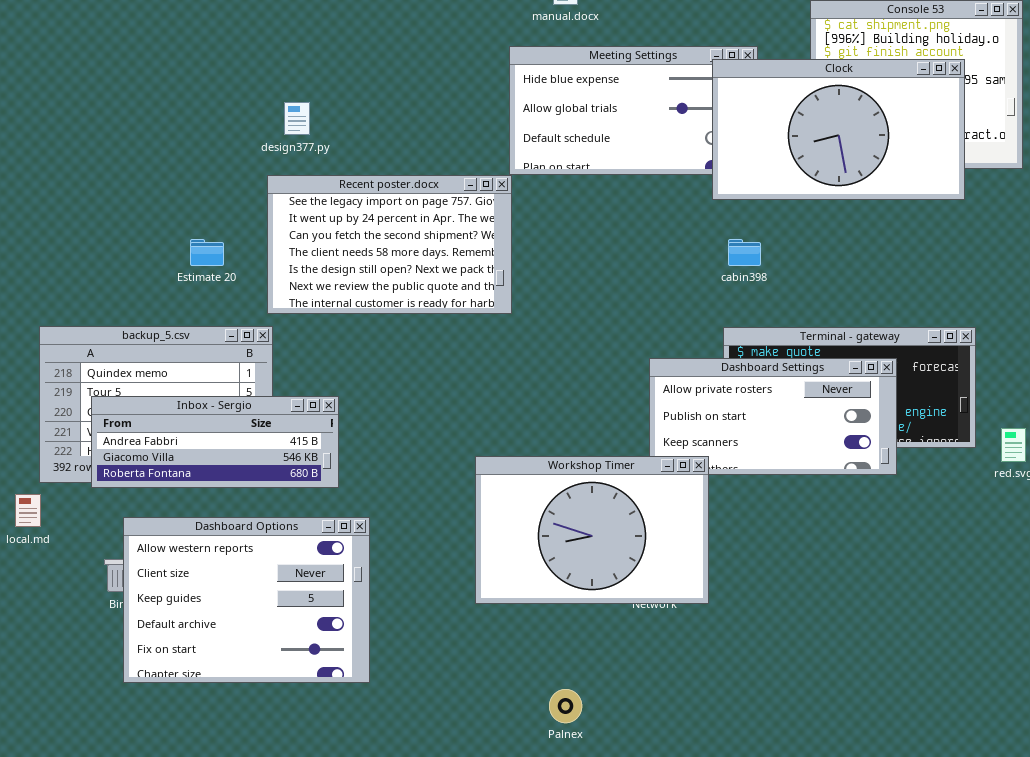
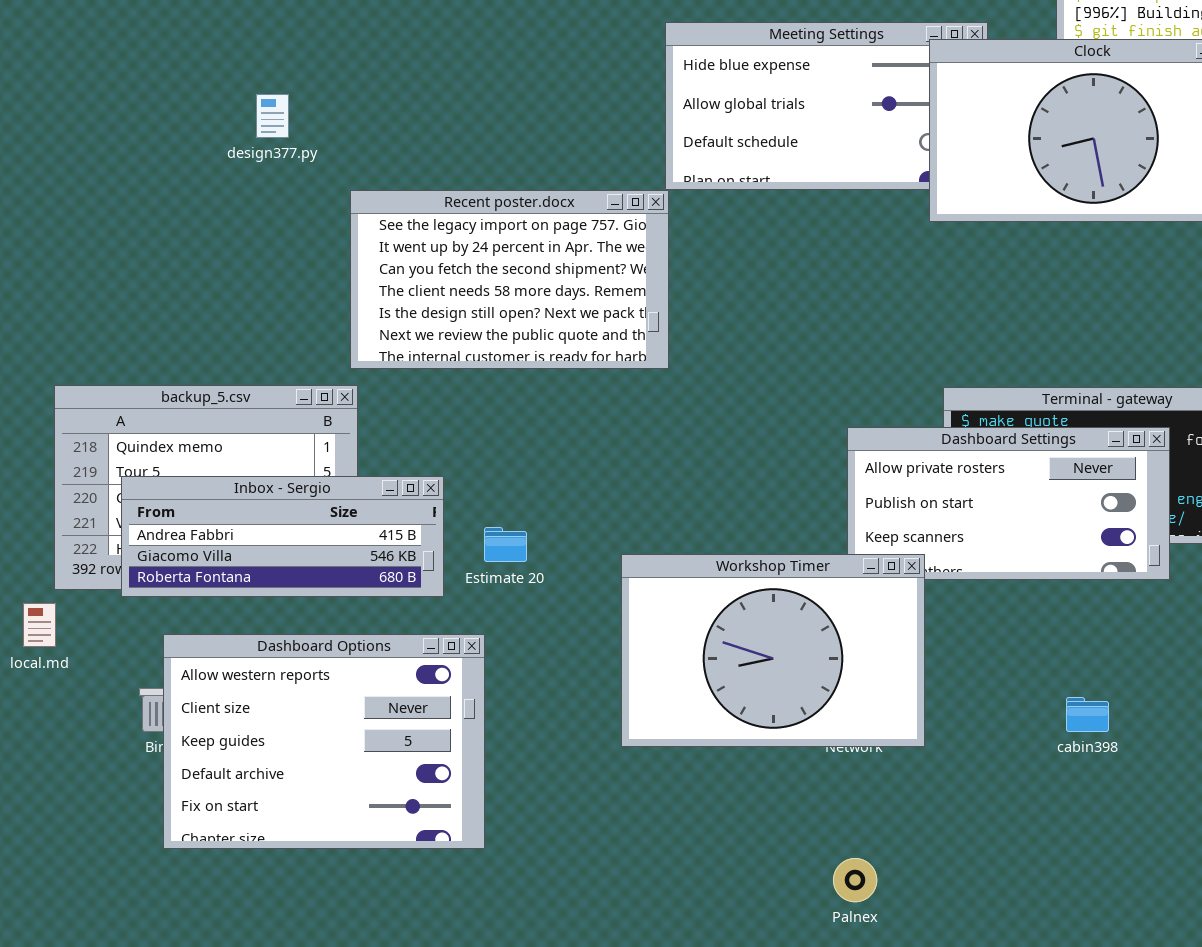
design377.py: [284,102,310,135] -> [256,94,289,138], moved
Estimate 20: [190,239,224,266] -> [484,527,527,562], moved
cabin398: [728,239,761,266] -> [1066,697,1109,732], moved
Palnex: [549,689,582,723] -> [833,858,877,902], moved

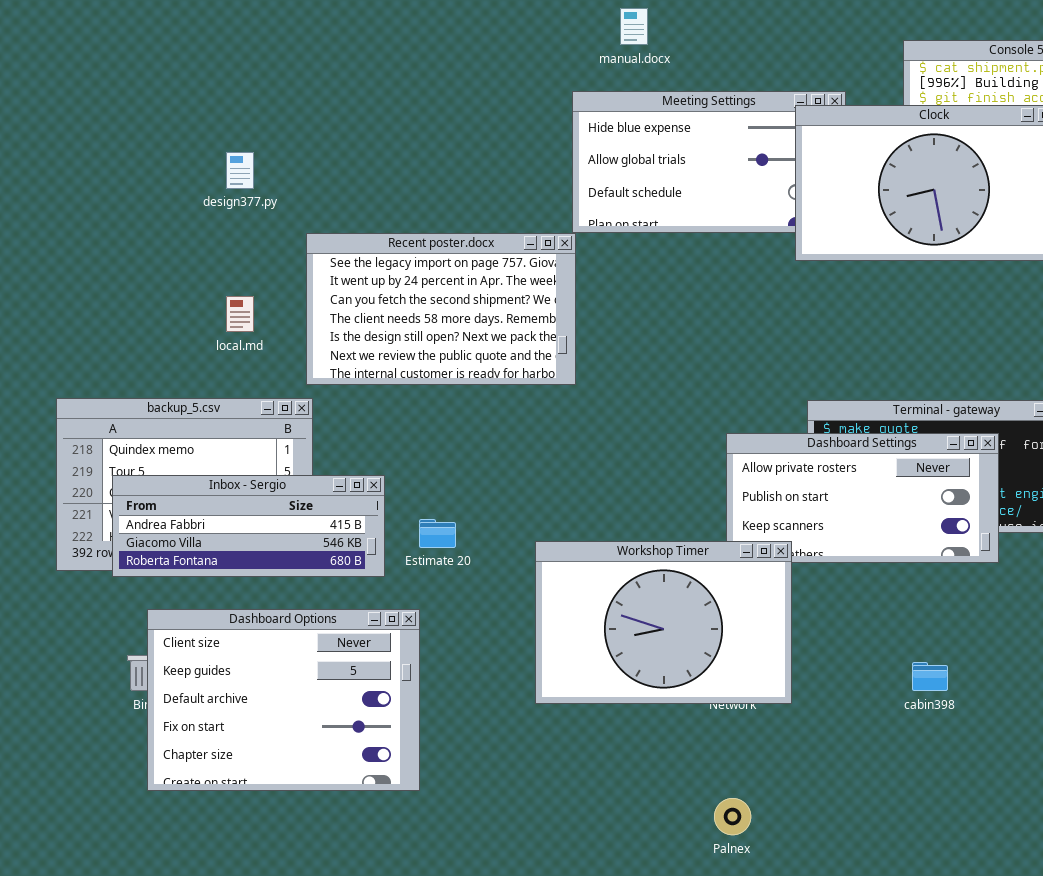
local.md: [23,603,56,647] -> [226,296,254,332], moved
Dashboard Options: [163,634,485,849] -> [147,609,420,791], scrolled down 1 row

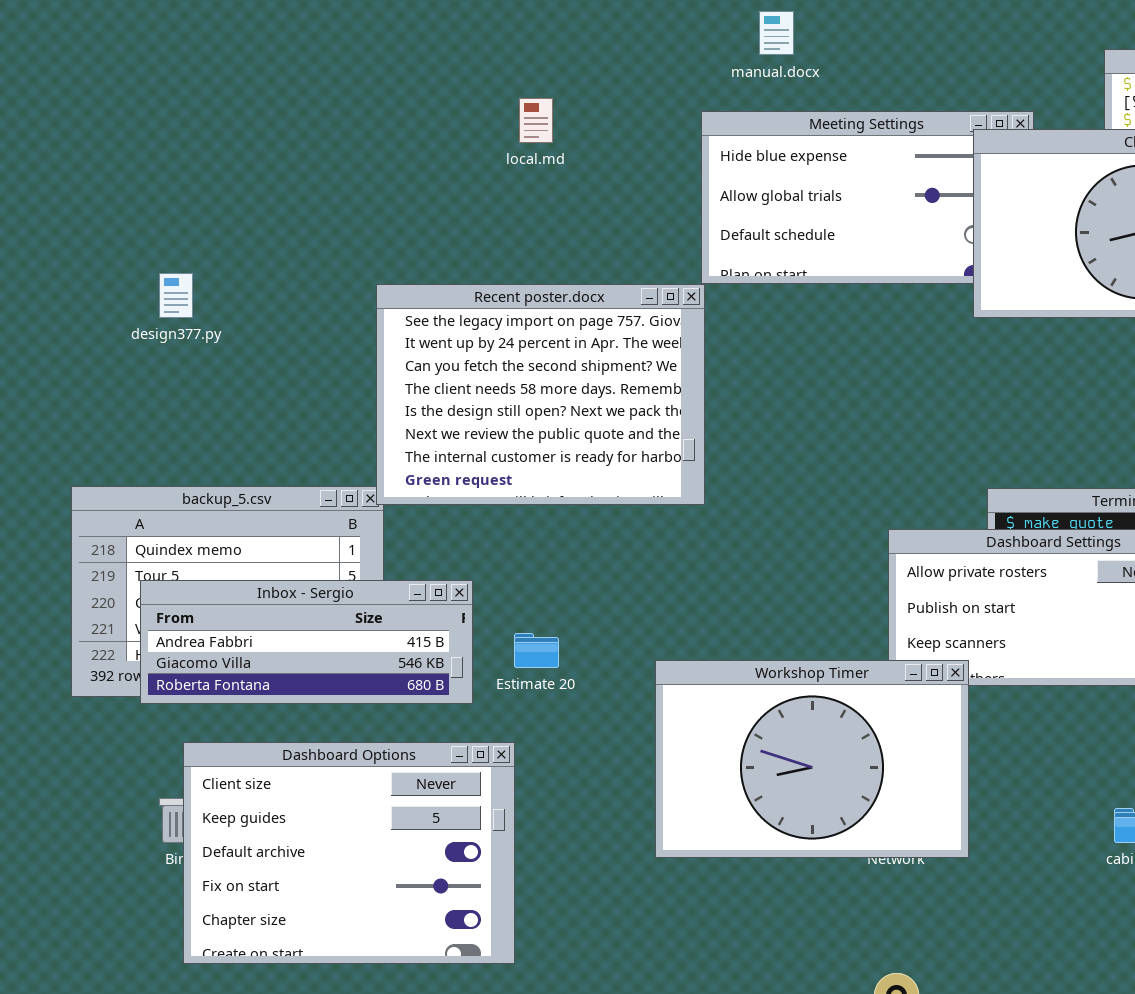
design377.py: [226,152,254,189] -> [159,273,193,318], moved
Recent poster.docx: [306,233,576,385] -> [376,284,705,505], resized
local.md: [226,296,254,332] -> [519,98,553,143], moved

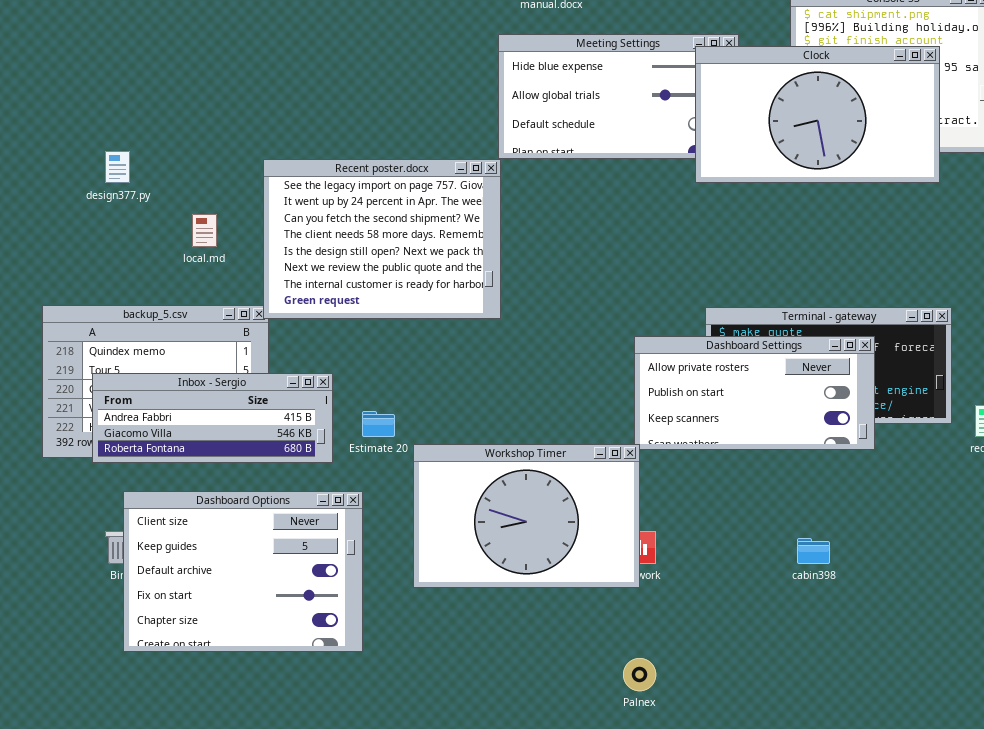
local.md: [519,98,553,143] -> [192,214,217,247], moved
Workshop Timer: [655,660,969,858] -> [413,444,640,588], moved

